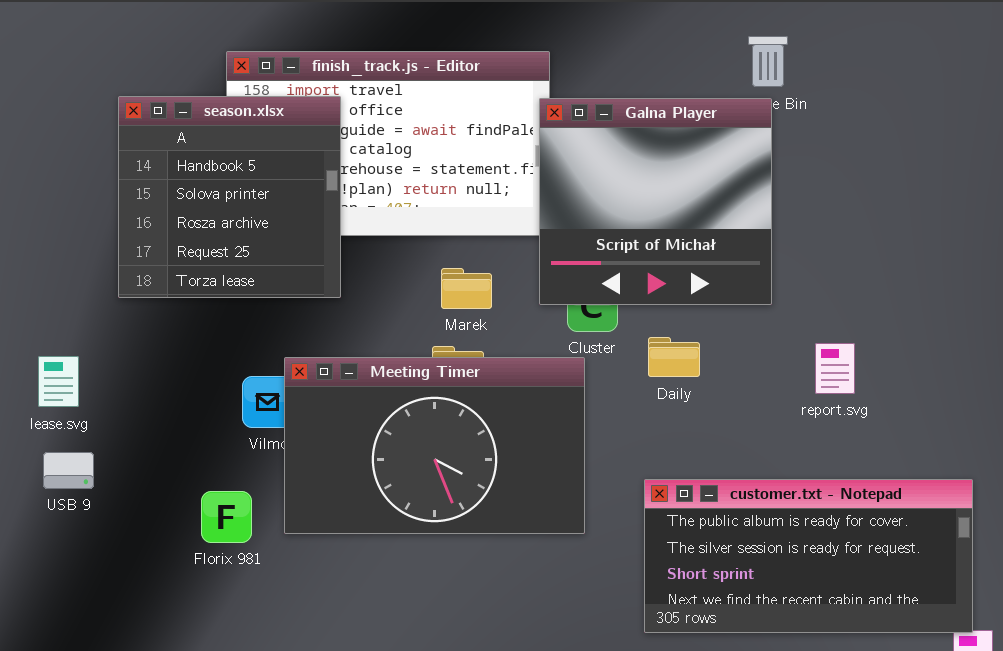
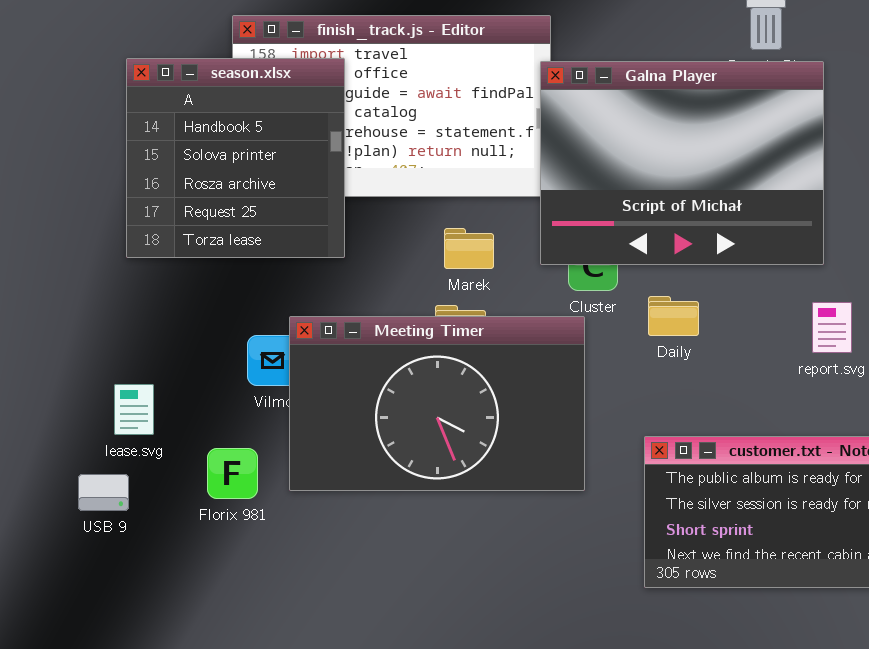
Galna Player: [539,98,772,305] -> [540,61,824,265], resized
lease.svg: [38,356,79,407] -> [114,384,154,435], moved
USB 9: [43,452,94,489] -> [78,474,129,511], moved

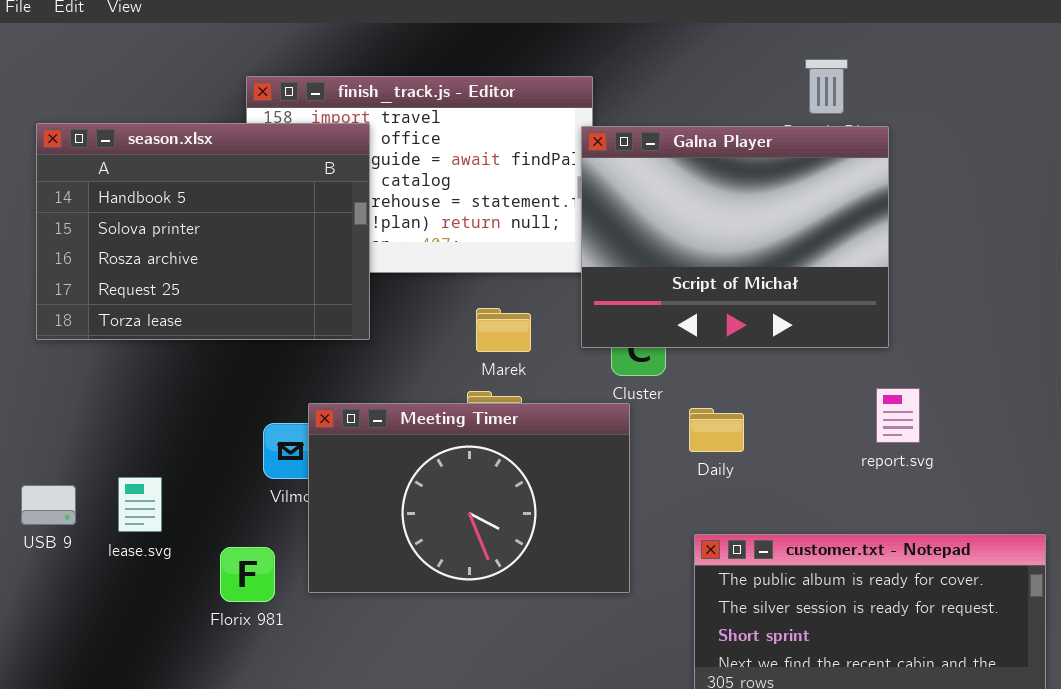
season.xlsx: [126,58,345,258] -> [36,123,370,340], resized
Daily: [648,296,699,336] -> [689,408,744,452], moved
USB 9: [78,474,129,511] -> [21,485,76,525], moved

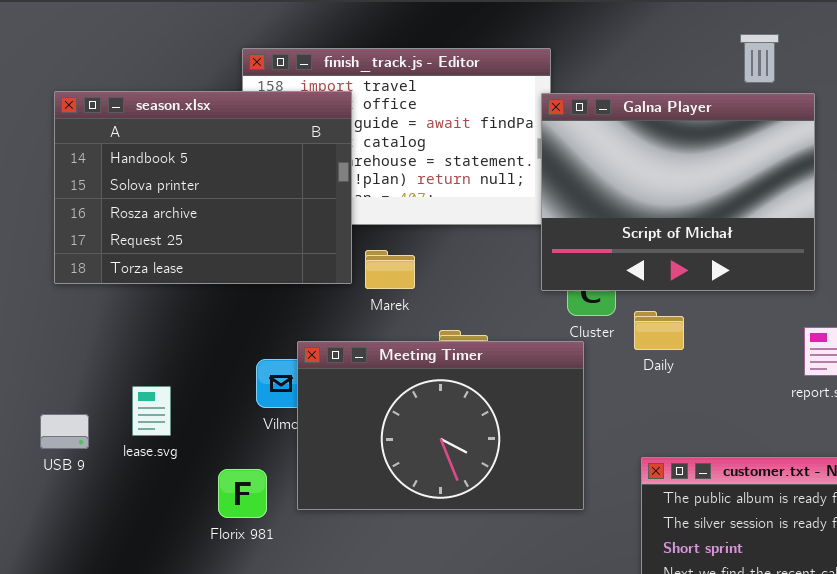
Marek: [476,308,531,352] -> [365,250,415,289], moved
Daily: [689,408,744,452] -> [634,311,684,350], moved
lease.svg: [118,477,162,532] -> [132,386,171,436], moved

